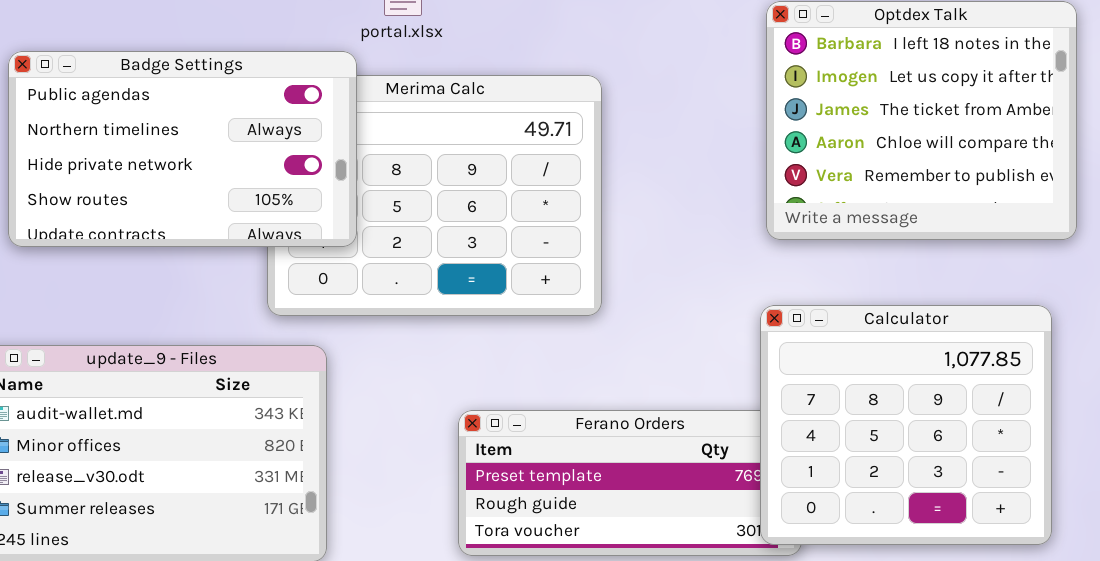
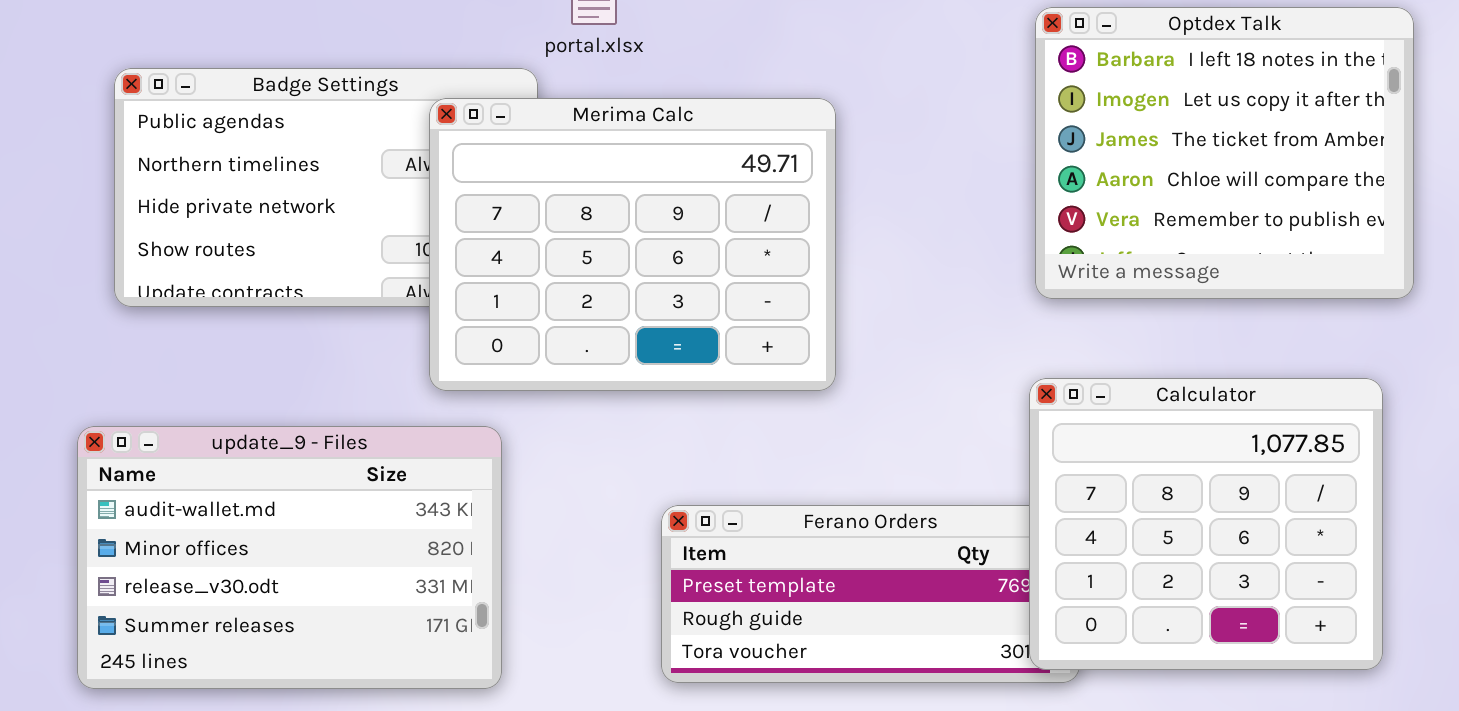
Merima Calc: [267,75,602,316] -> [429,98,836,391], raised

